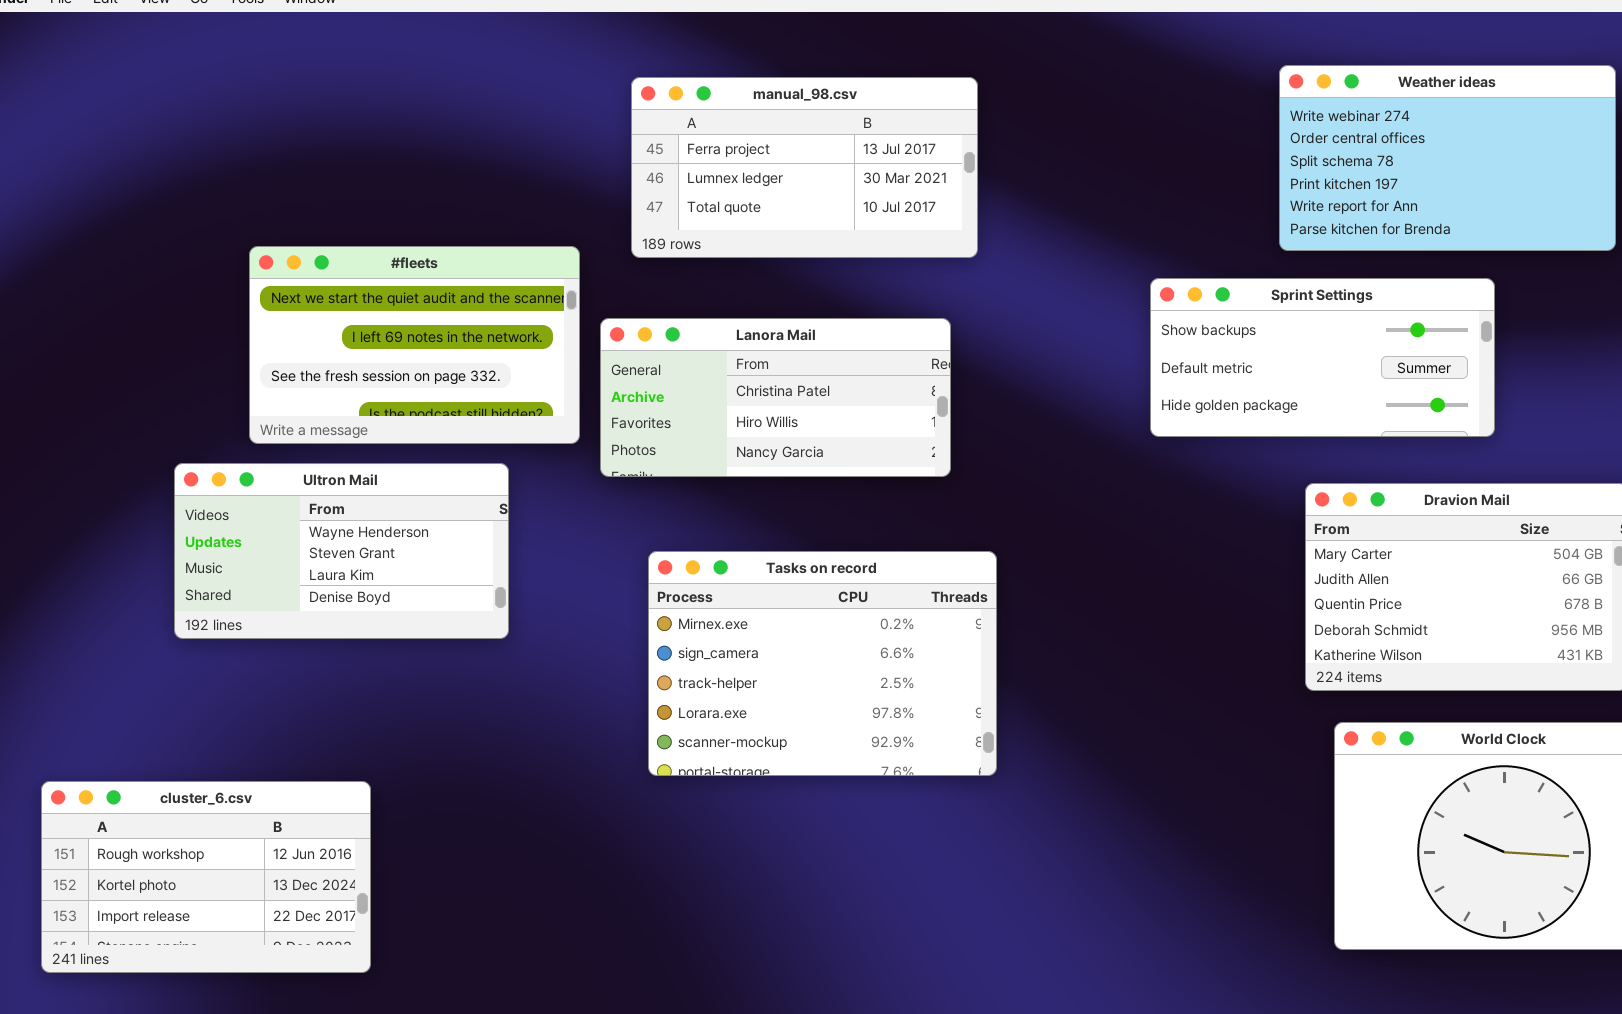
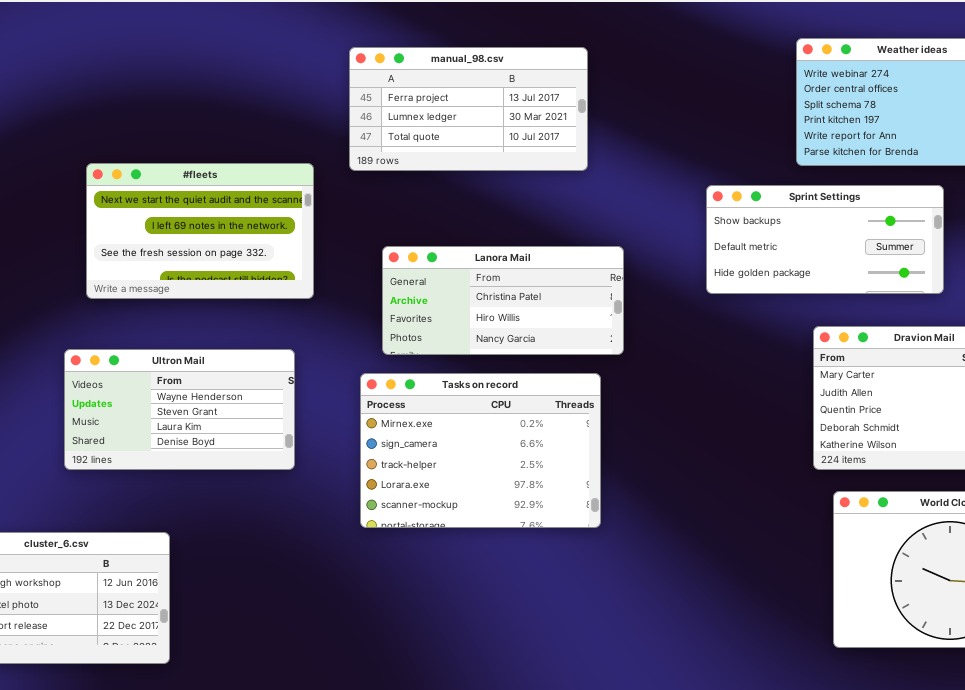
Lanora Mail: [600,318,951,477] -> [382,246,624,355], moved
Ultron Mail: [174,463,509,639] -> [64,349,295,470], moved

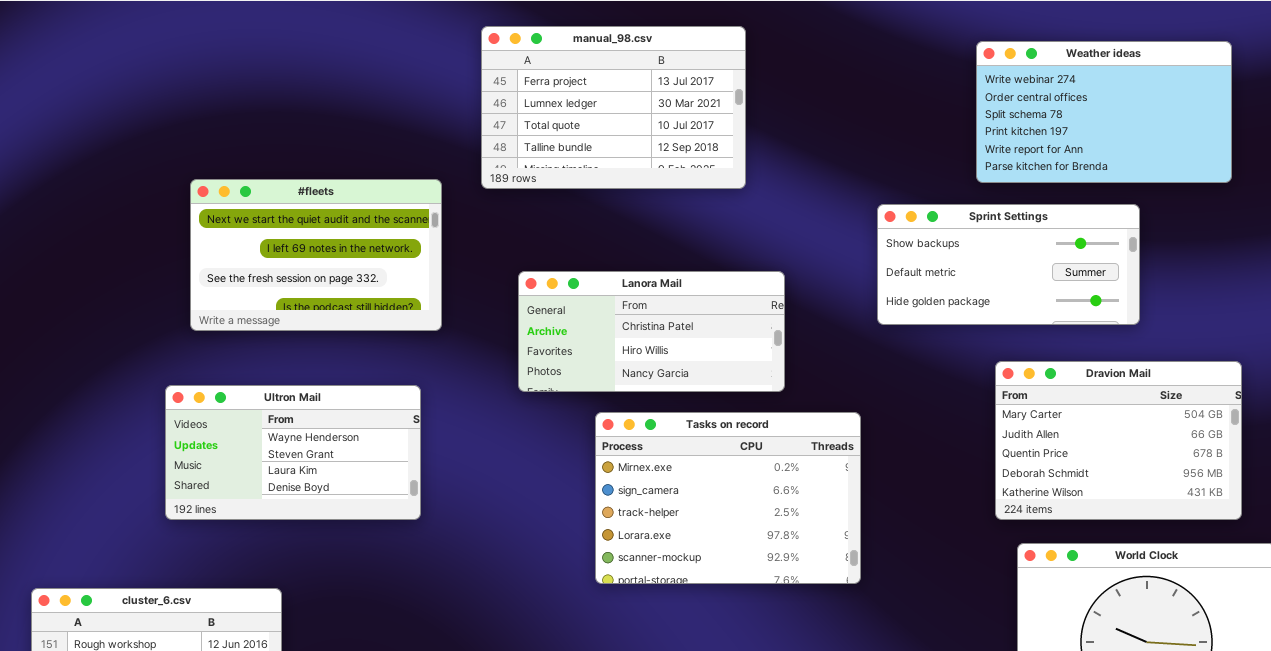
manual_98.csv: [349,47,588,171] -> [481,26,746,189], resized
Tasks on record: [360,373,601,528] -> [595,412,861,584], moved

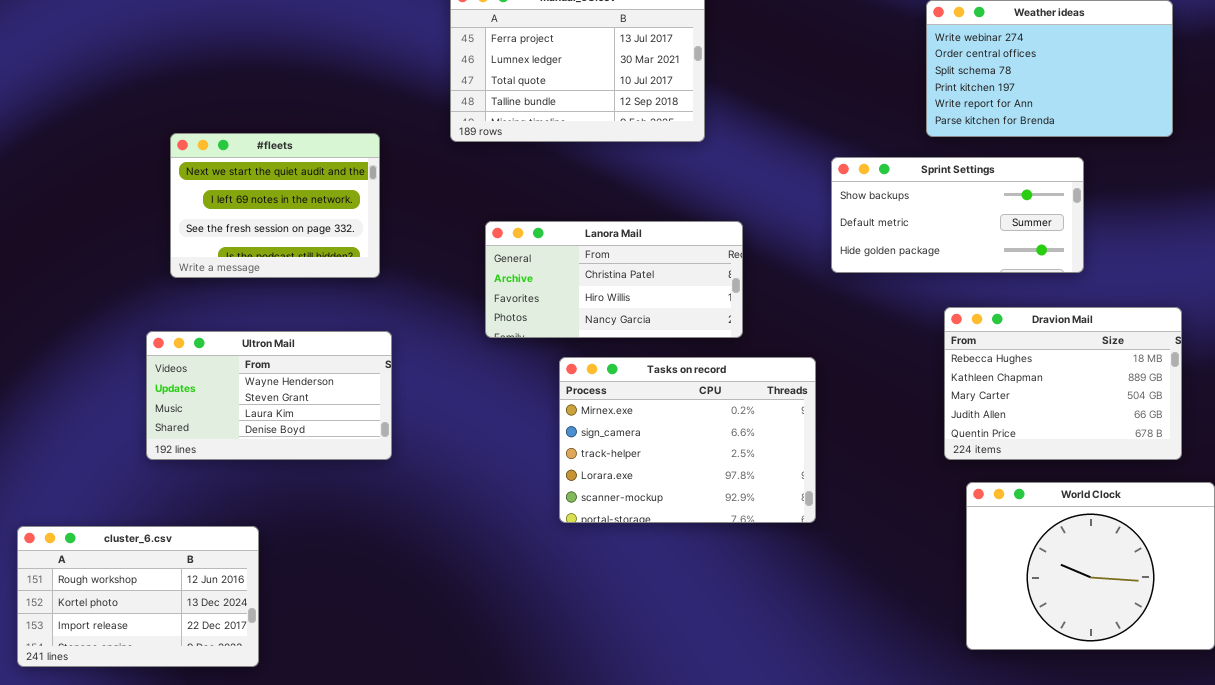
#fleets: [190,179,442,331] -> [170,133,380,278], resized
Dravion Mail: [995,361,1242,520] -> [944,307,1182,460], scrolled up 2 rows

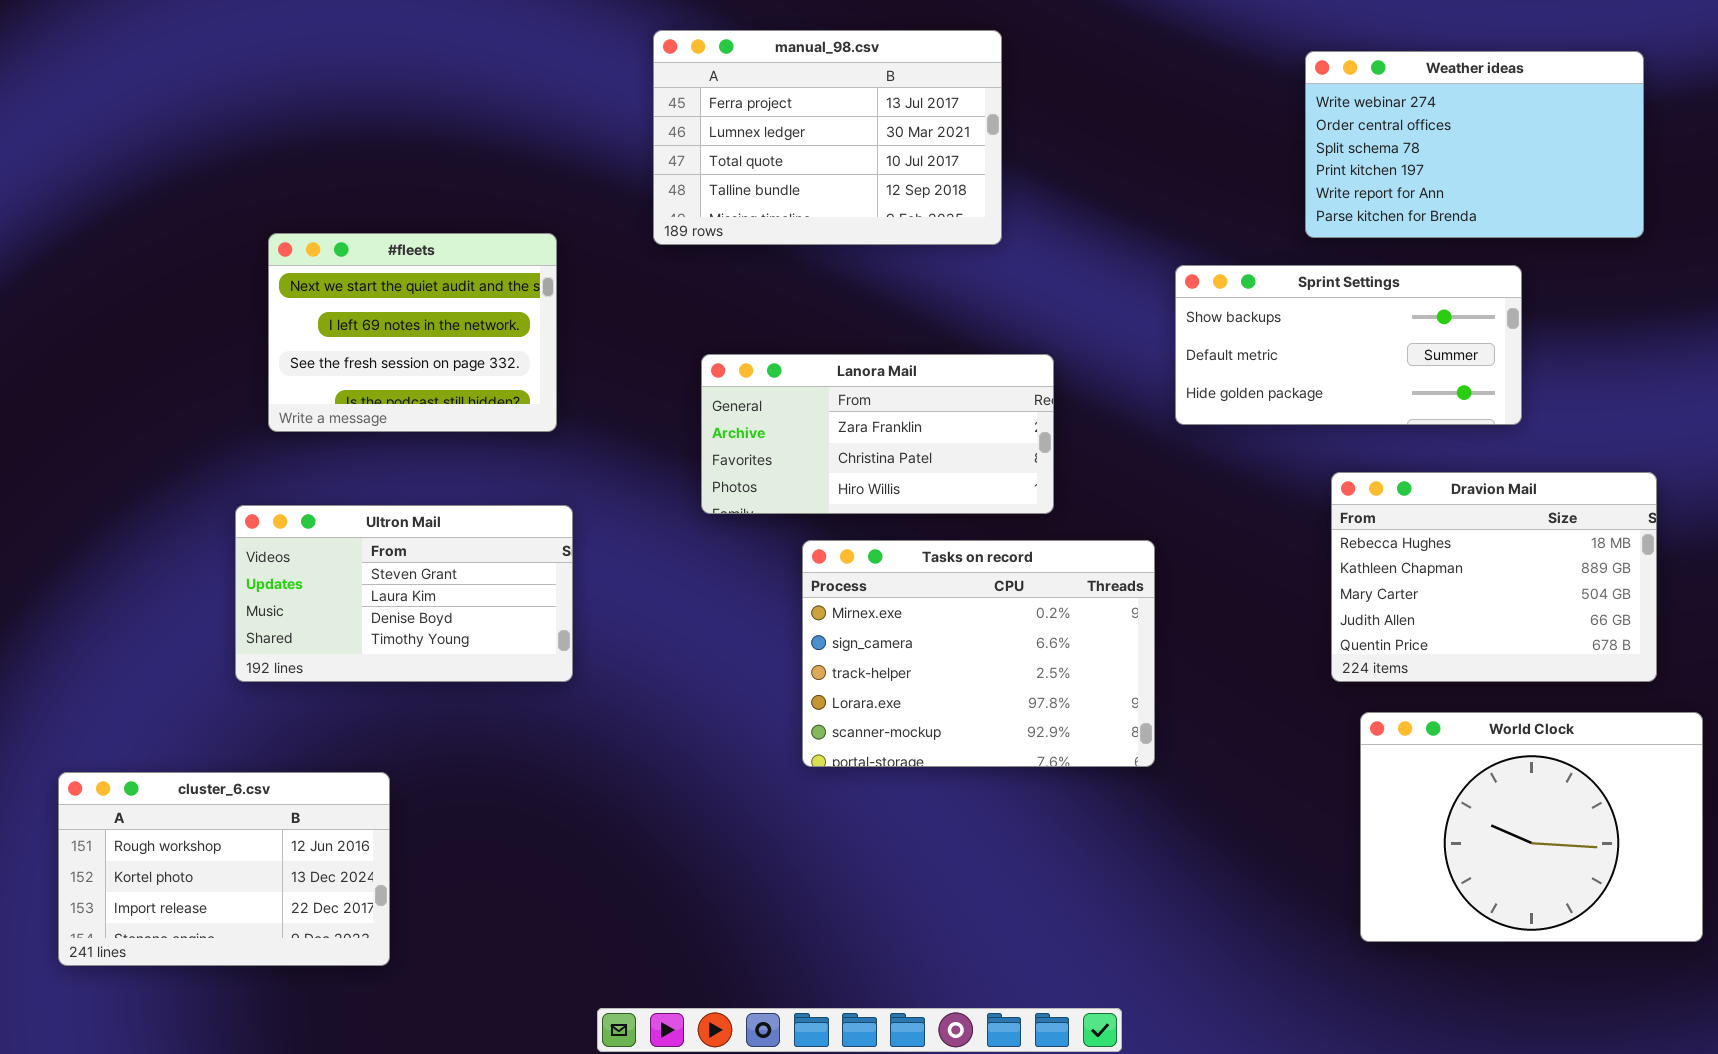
Lanora Mail: [485,221,743,338] -> [701,354,1054,514], scrolled up 1 row
Ultron Mail: [146,331,392,460] -> [235,505,573,682], scrolled down 1 row

